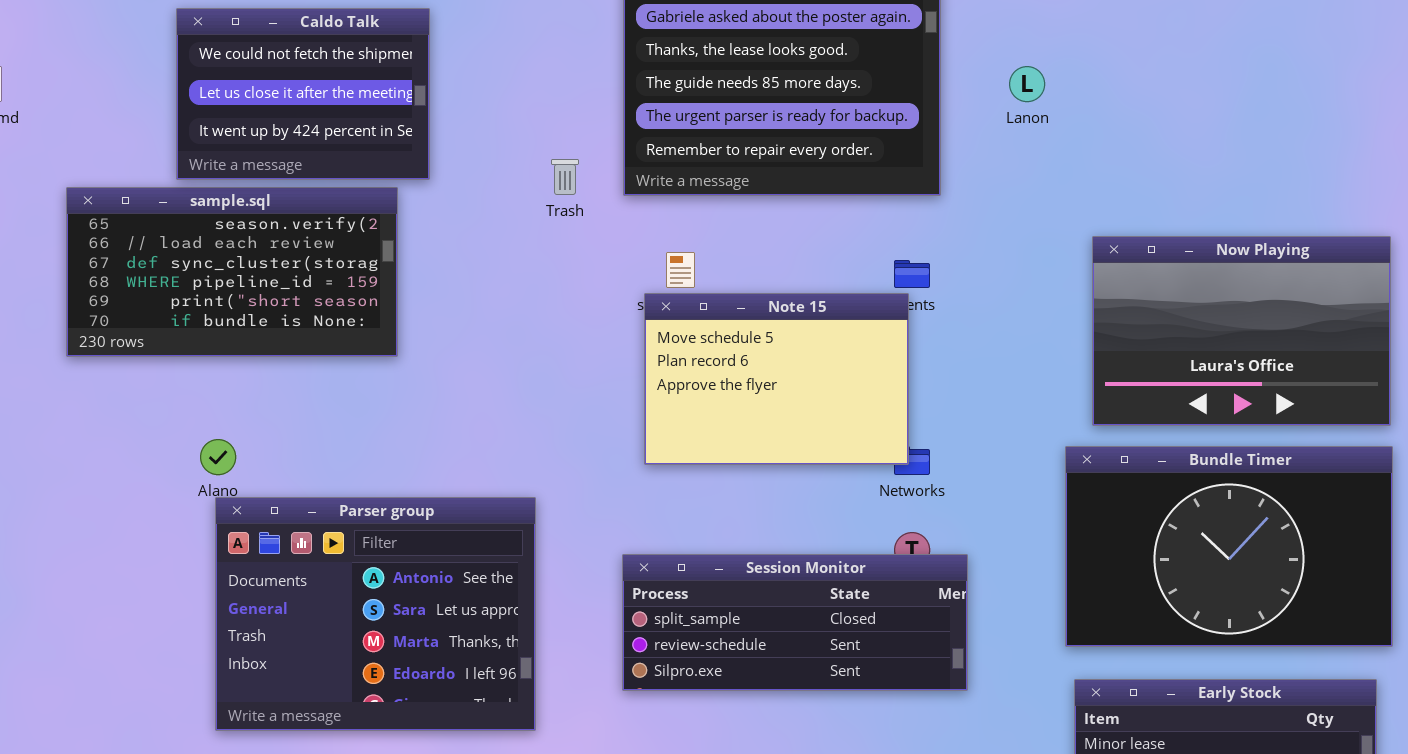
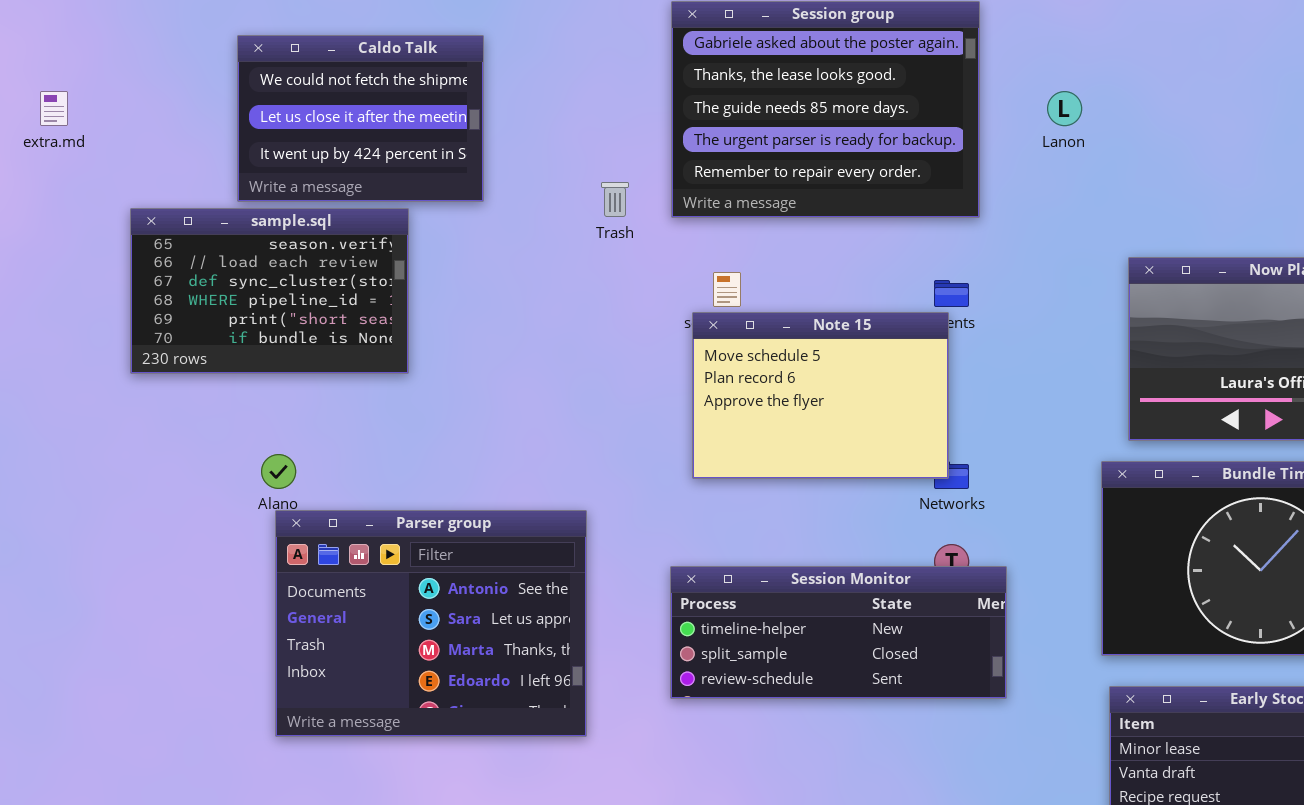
sample.sql: [66,187,398,357] -> [130,208,409,374], resized
Session Monitor: [622,554,968,691] -> [670,566,1007,699], scrolled up 1 row

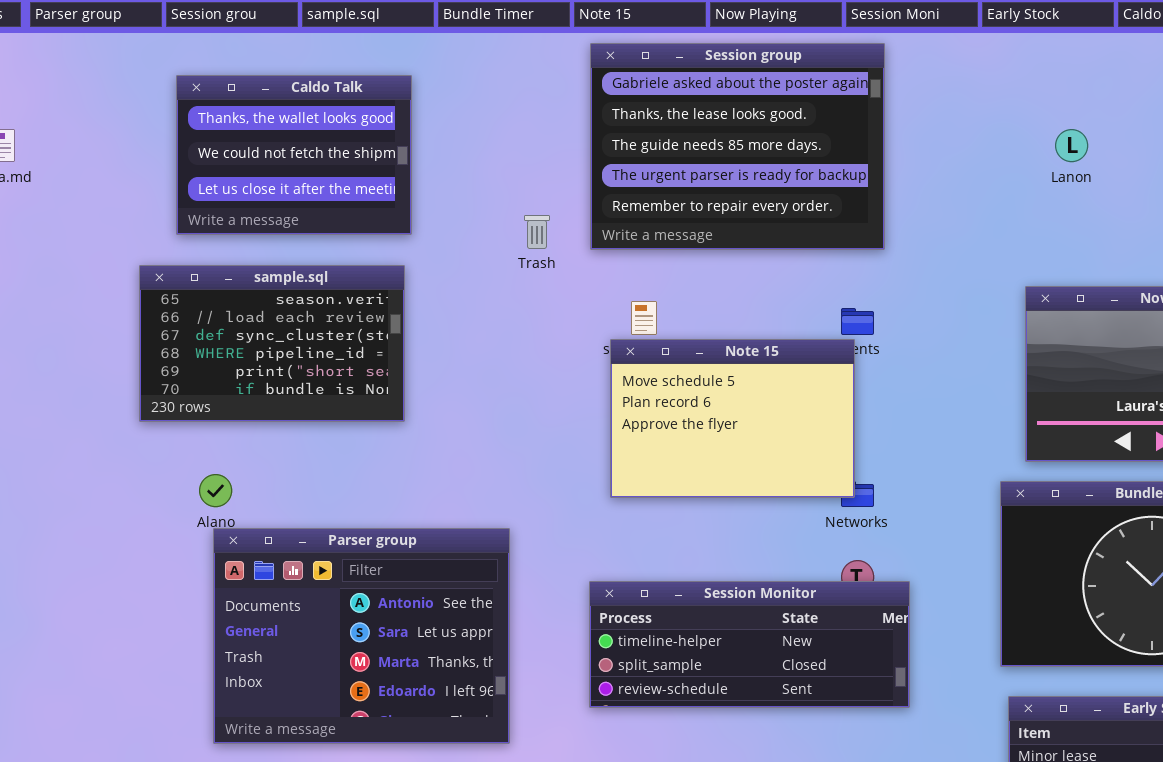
Caldo Talk: [237,35,484,202] -> [176,75,412,235], scrolled up 1 row
Lanon: [1047,91,1082,126] -> [1055,129,1088,162], moved
sample.sql: [130,208,409,374] -> [139,265,405,422], moved

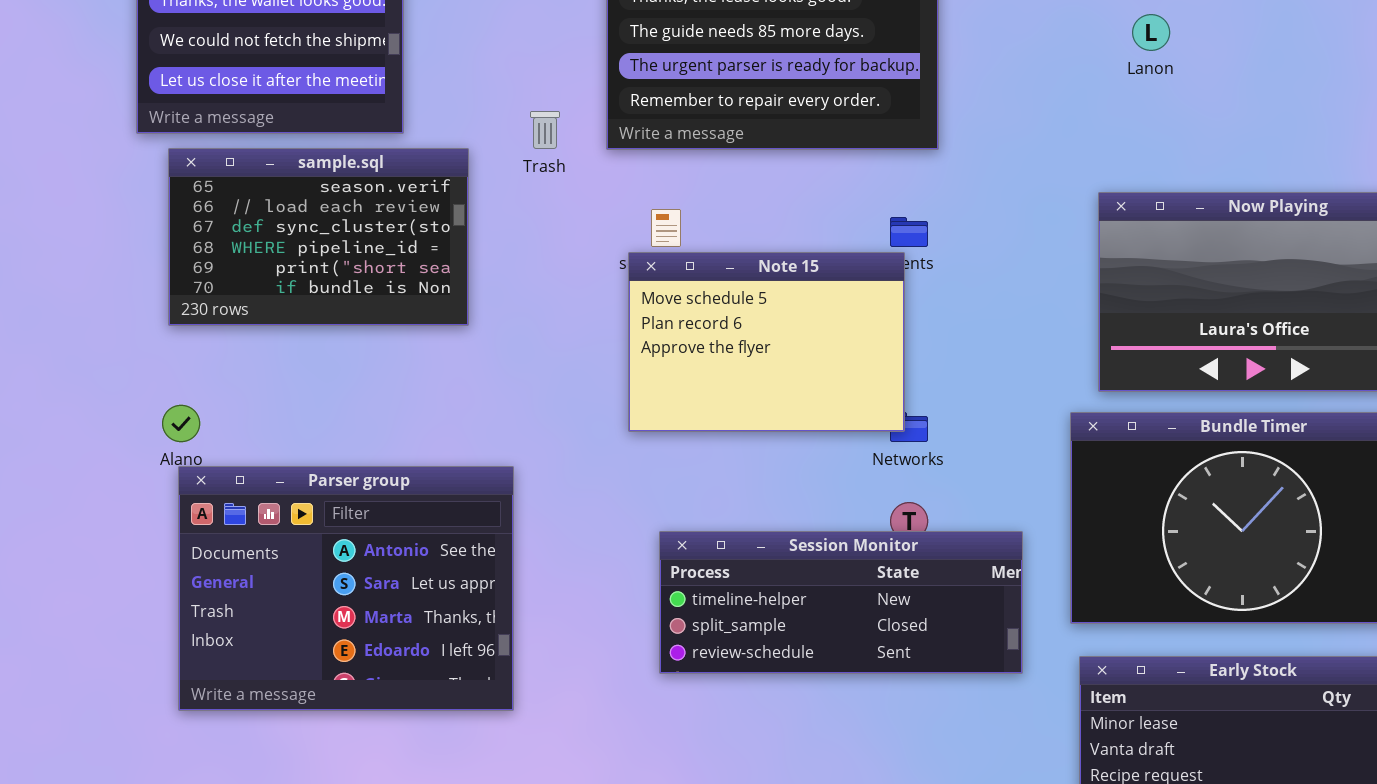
sample.sql: [139,265,405,422] -> [168,148,469,326], moved
Session Monitor: [589,581,910,708] -> [659,531,1023,674], moved

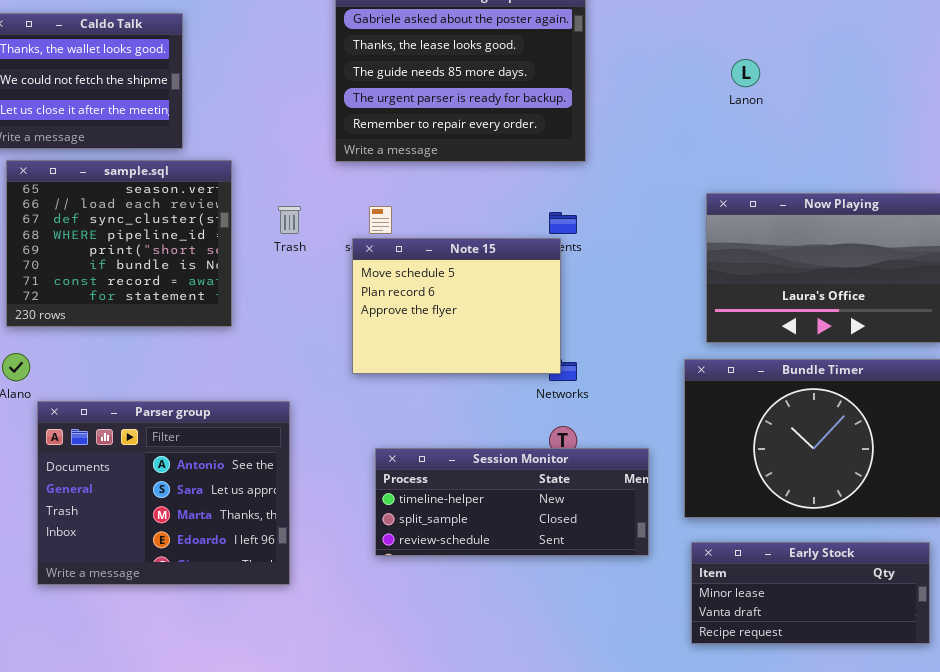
Trash: [530,111,560,149] -> [278,206,301,234], moved
sample.sql: [168,148,469,326] -> [6,160,232,327], resized
Parser group: [178,466,514,711] -> [37,401,290,585], moved

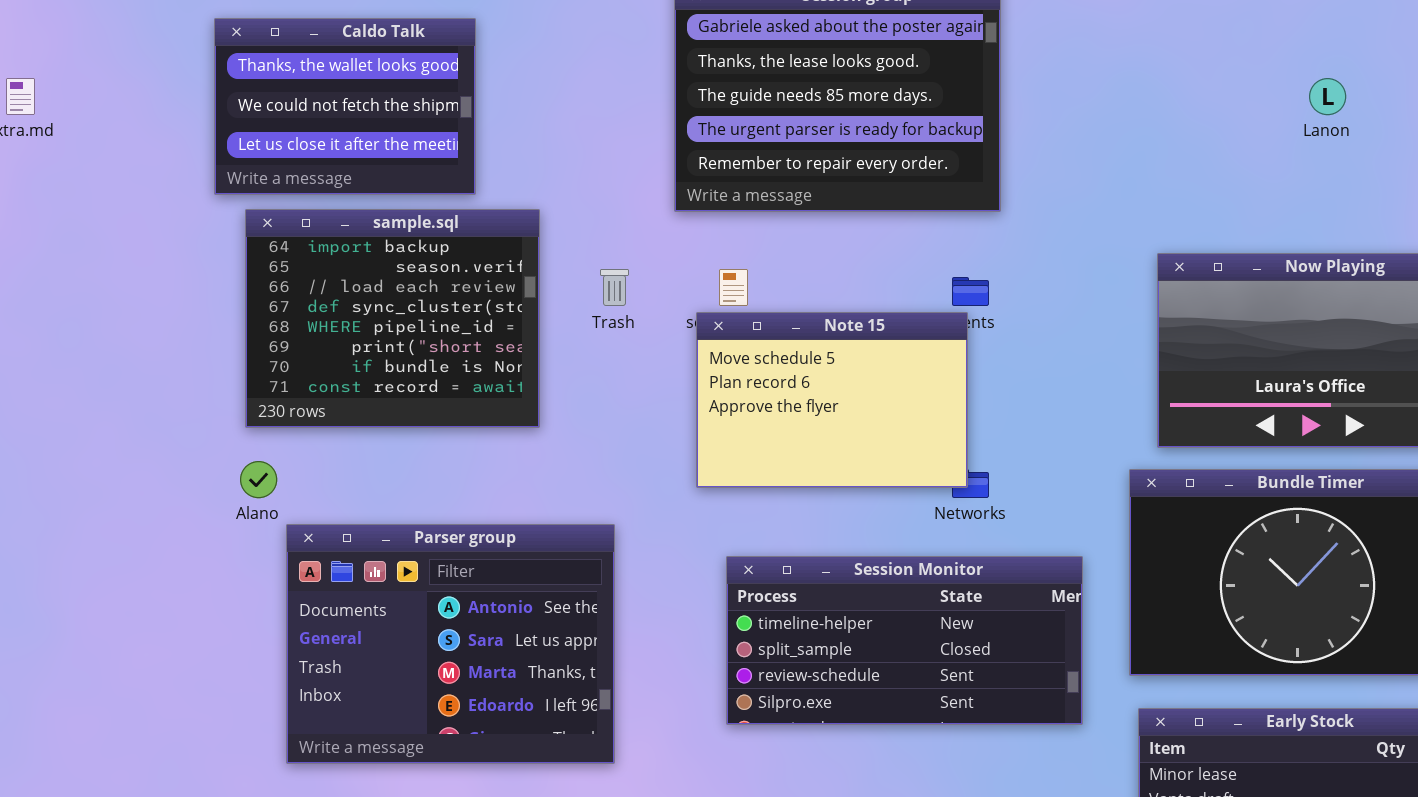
Lanon: [731,59,760,87] -> [1309,78,1346,115], moved
sample.sql: [6,160,232,327] -> [245,209,540,428], scrolled up 1 row
Session Monitor: [375,448,649,556] -> [726,556,1083,725], resized

